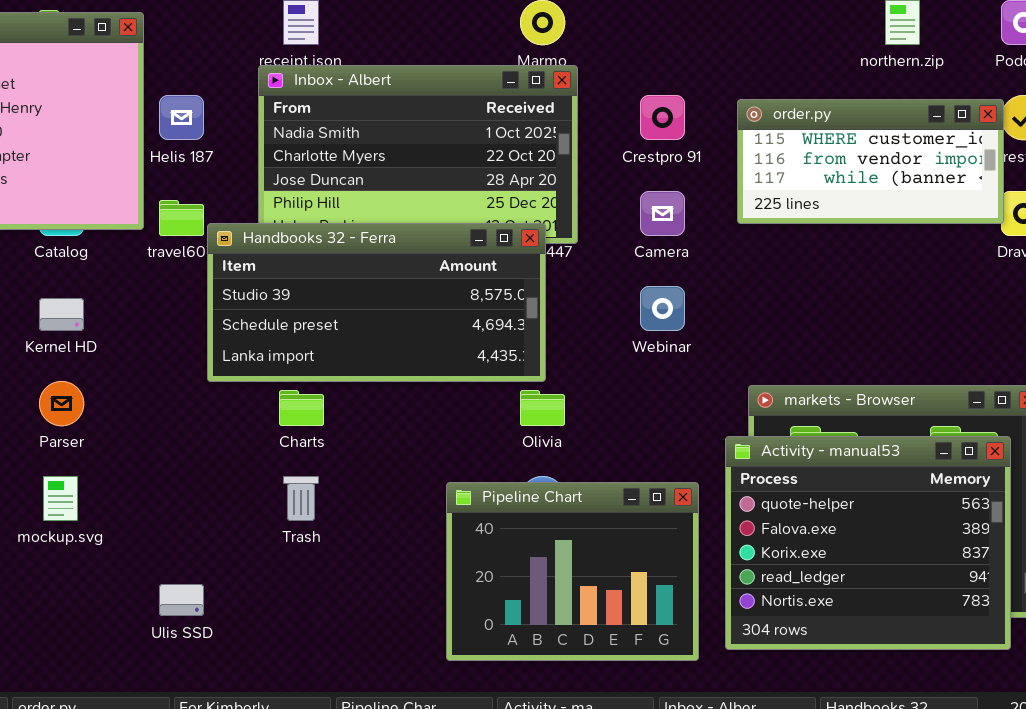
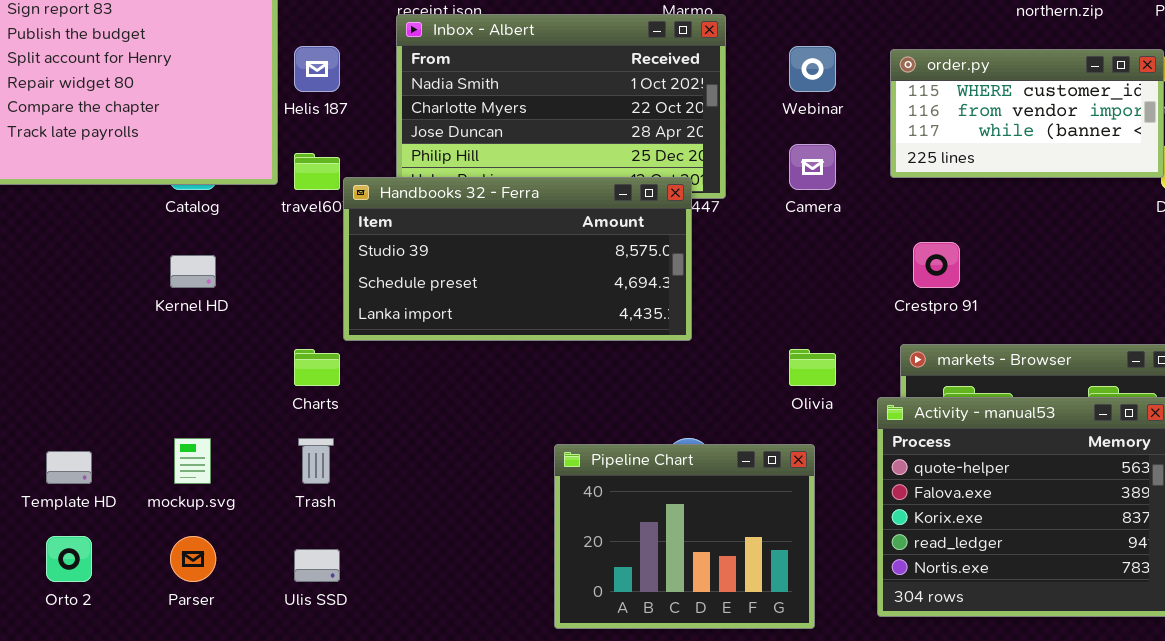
Crestpro 91: [640,95,685,140] -> [913,242,960,288], moved
Webinar: [640,286,685,331] -> [789,46,836,92], moved
Parser: [39,381,84,426] -> [170,536,216,582], moved
Charts: [279,390,324,426] -> [294,349,340,386], moved
Olivia: [520,390,565,426] -> [789,349,836,386], moved
Trash: [283,476,319,521] -> [298,438,334,484], moved
Pipeline Chart: [446,482,699,661] -> [554,444,815,629], moved

